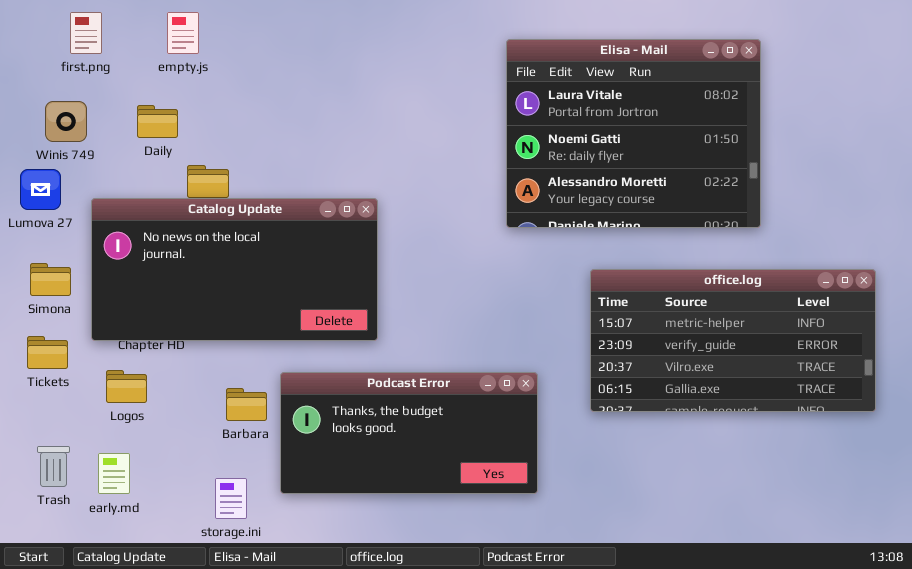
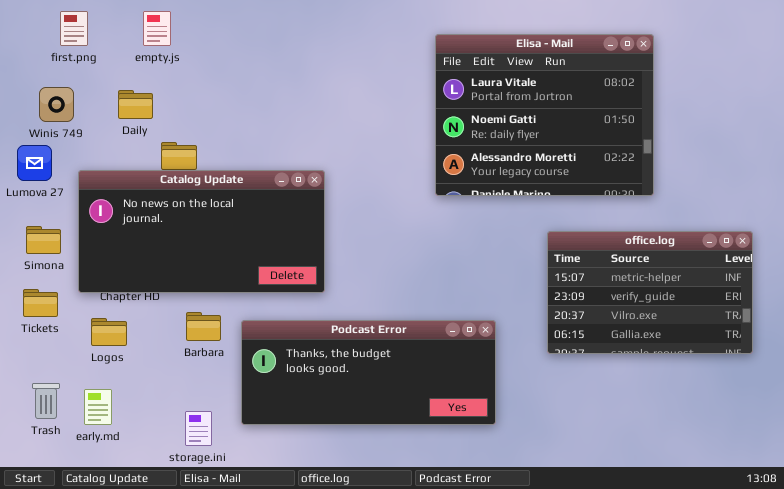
office.log: [590,269,876,412] -> [547,231,753,354], resized
Podcast Error: [280,372,538,494] -> [241,320,496,425], resized
Barbara: [226,388,267,421] -> [186,312,221,341], moved

